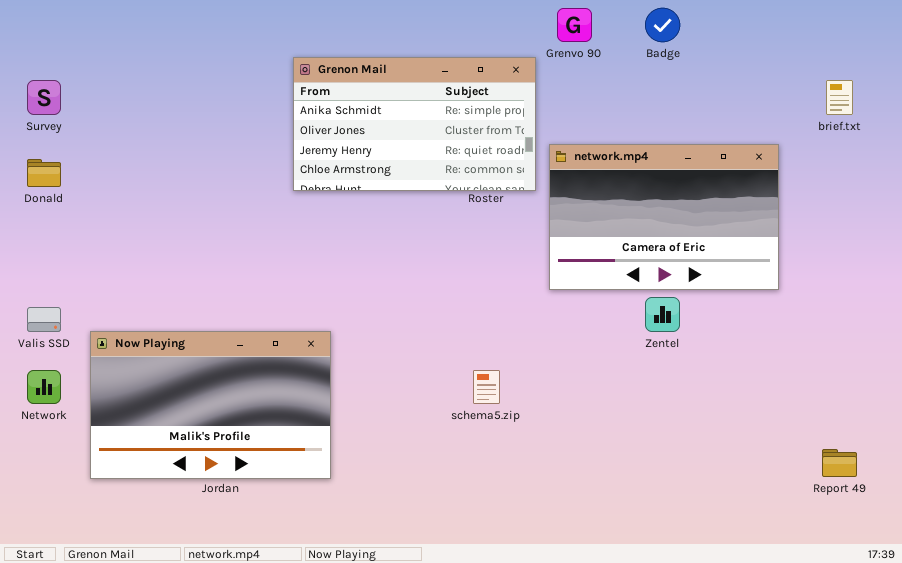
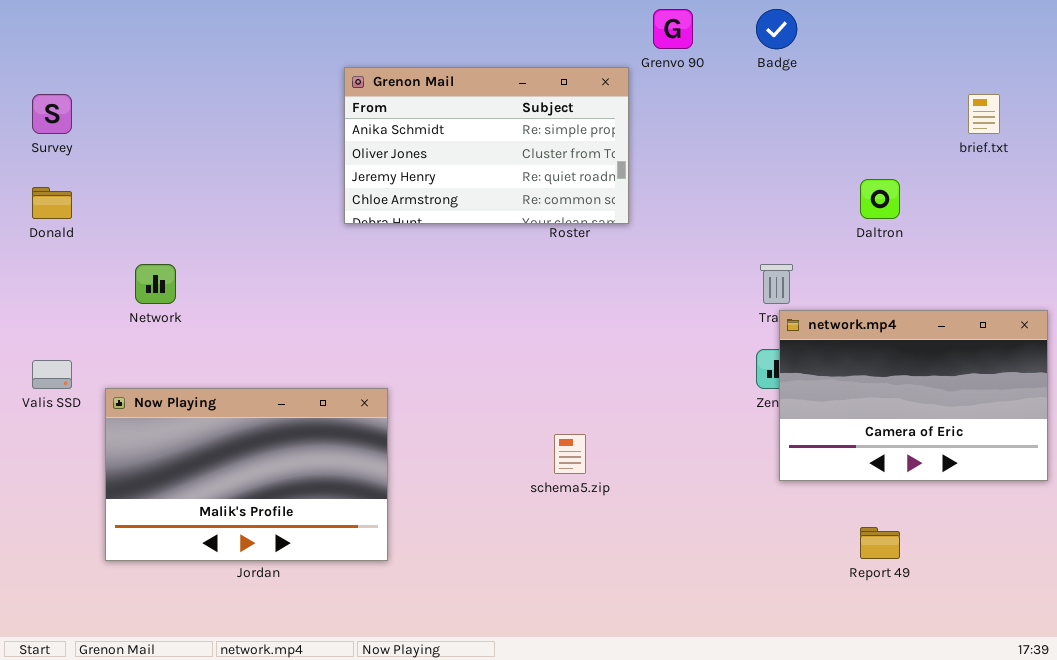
network.mp4: [549,144,779,290] -> [779,310,1048,481], moved
Network: [27,370,61,404] -> [135,264,176,304], moved
Report 49: [822,449,857,477] -> [860,527,900,559], moved

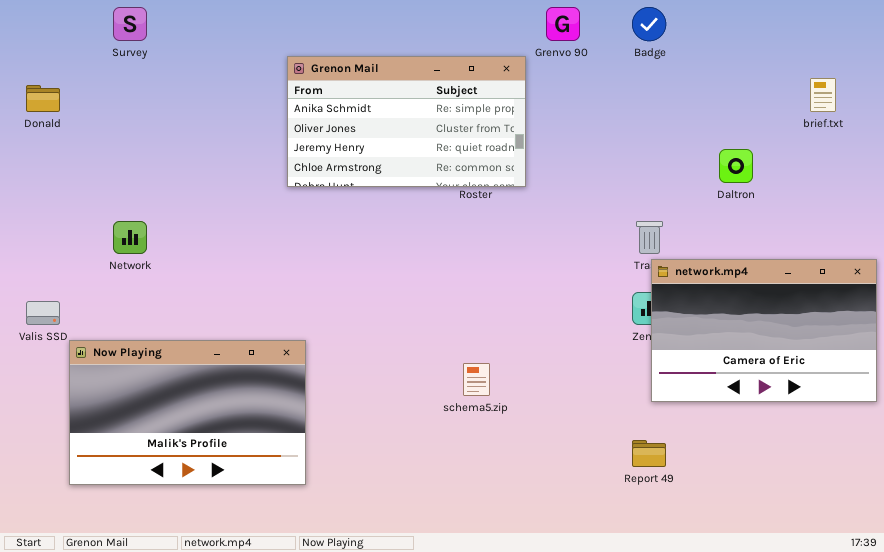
Survey: [32,94,72,134] -> [113,7,147,41], moved
Donald: [32,187,72,219] -> [26,85,60,112], moved
Now Playing: [105,388,388,561] -> [69,340,306,485], moved
Report 49: [860,527,900,559] -> [632,440,666,467], moved

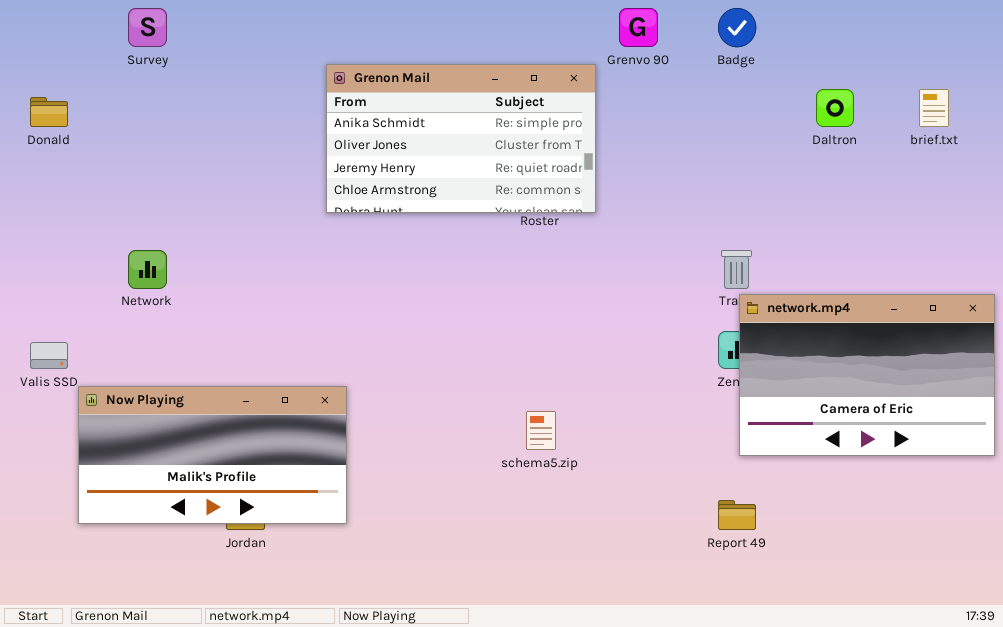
Daltron: [719,149,753,183] -> [816,89,854,127], moved
Now Playing: [69,340,306,485] -> [78,386,347,524], resized

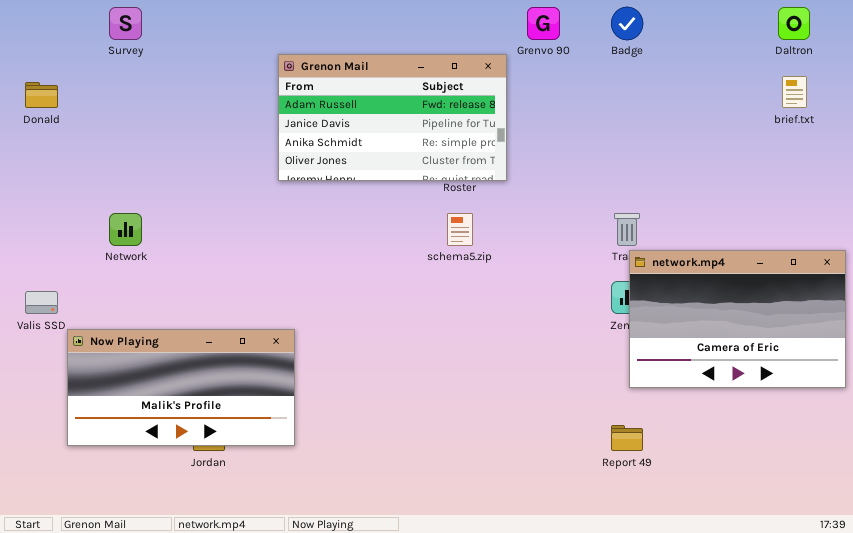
Grenon Mail: [326,64,596,213] -> [278,54,507,181], scrolled up 2 rows
Daltron: [816,89,854,127] -> [778,7,810,40], moved
schema5.zip: [526,411,556,450] -> [447,213,473,246], moved

